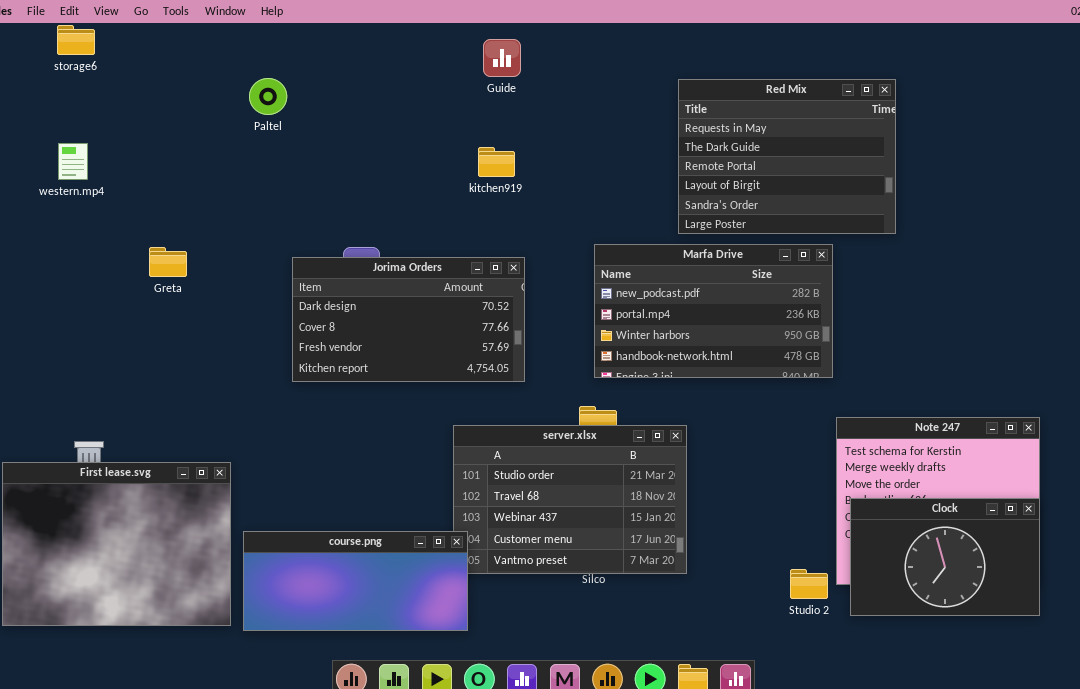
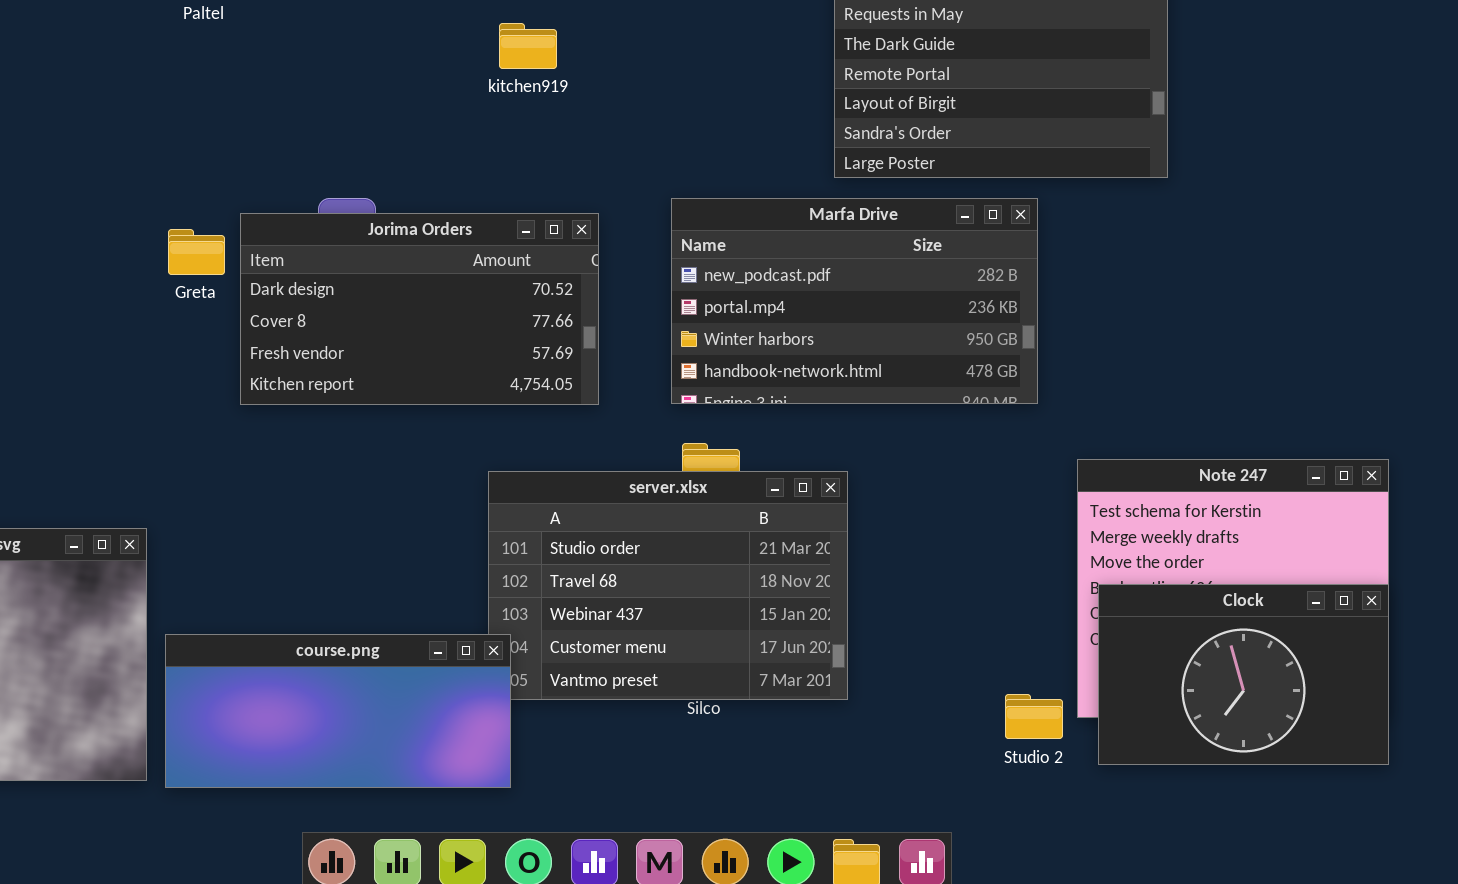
kitchen919: [478,147,515,177] -> [499,23,557,69], moved
Marfa Drive: [594,244,833,378] -> [671,198,1038,404], moved
Greta: [149,247,187,277] -> [168,229,225,275], moved

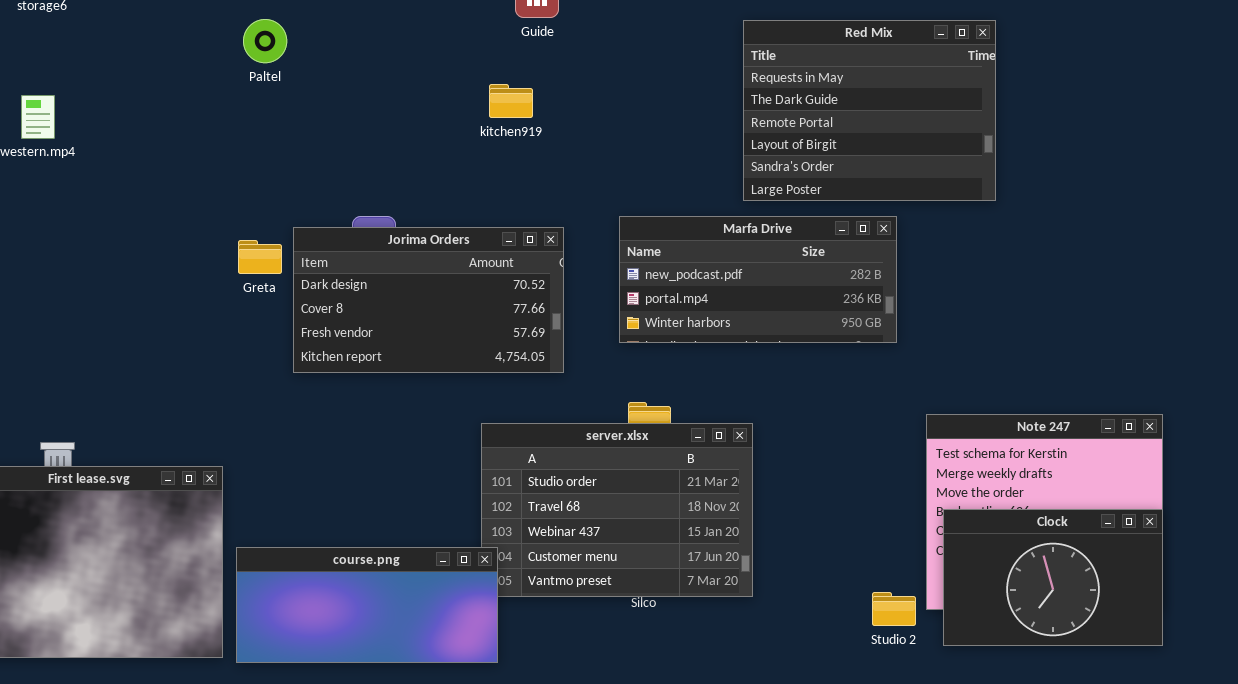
Marfa Drive: [671,198,1038,404] -> [619,216,897,343], resized

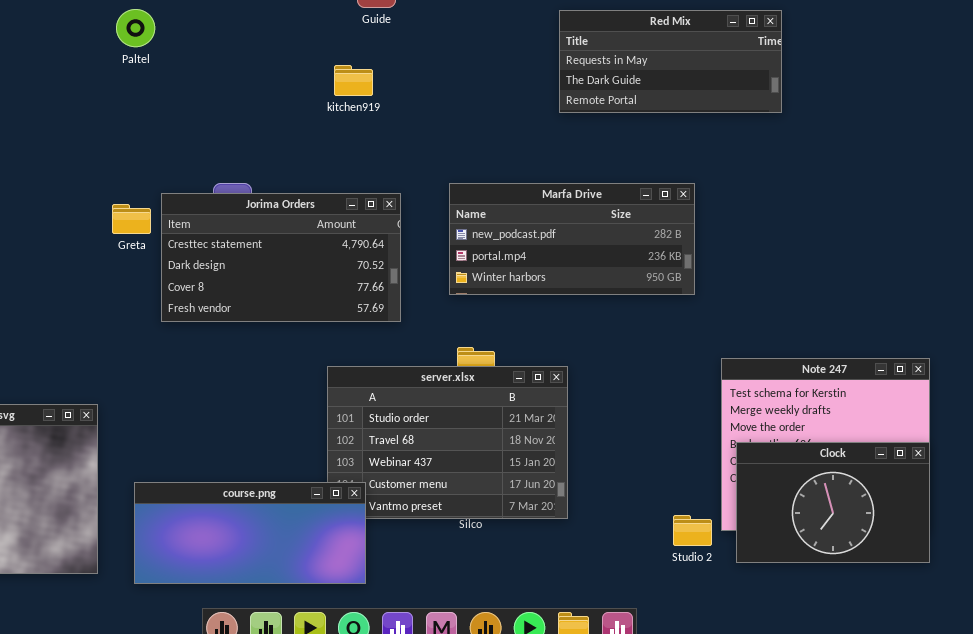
Red Mix: [743,20,996,201] -> [559,10,782,113], resized
Jorima Orders: [293,227,564,373] -> [161,193,401,322], scrolled up 1 row
course.png: [236,547,498,663] -> [134,482,366,584], moved

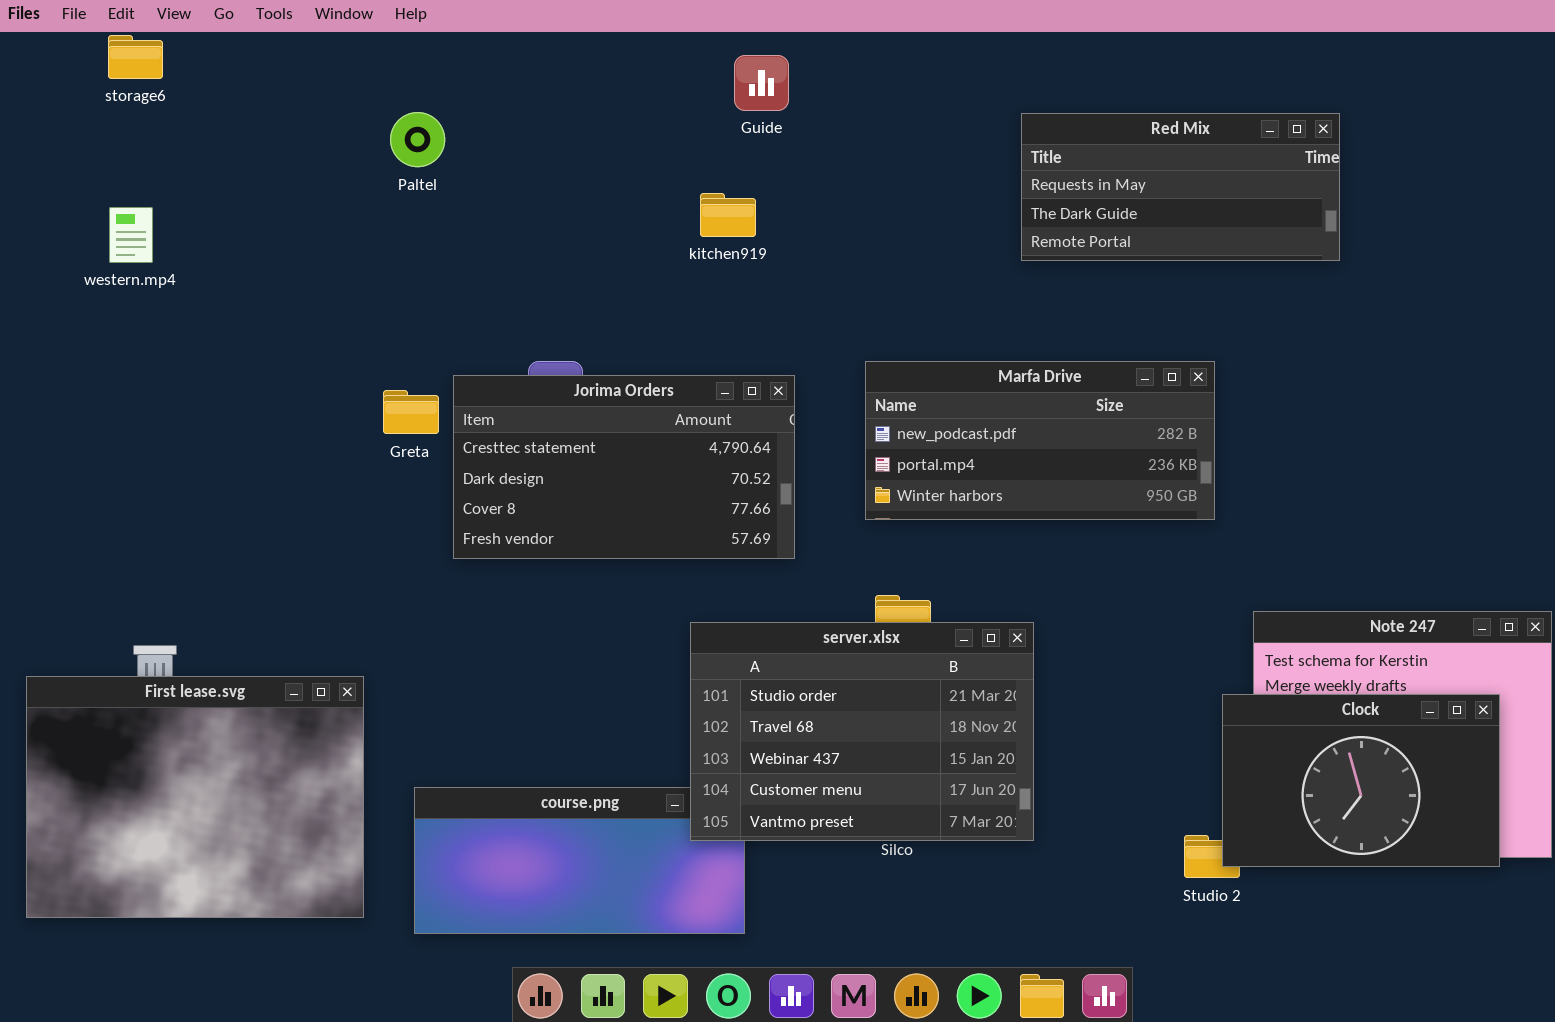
server.xlsx: [327,366,568,519] -> [690,622,1034,841], raised
Clock: [736,442,930,563] -> [1222,694,1500,867], moved

